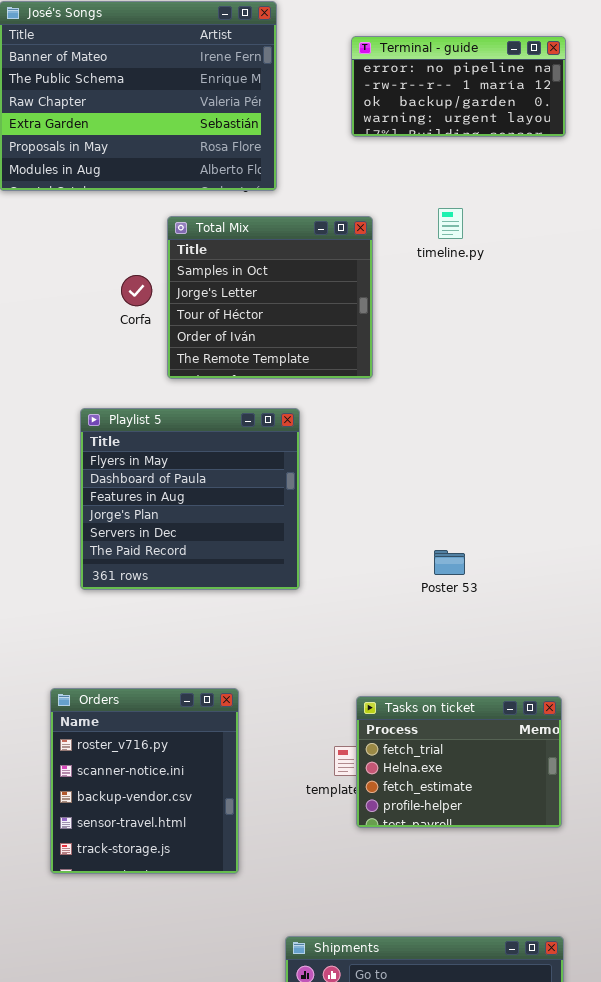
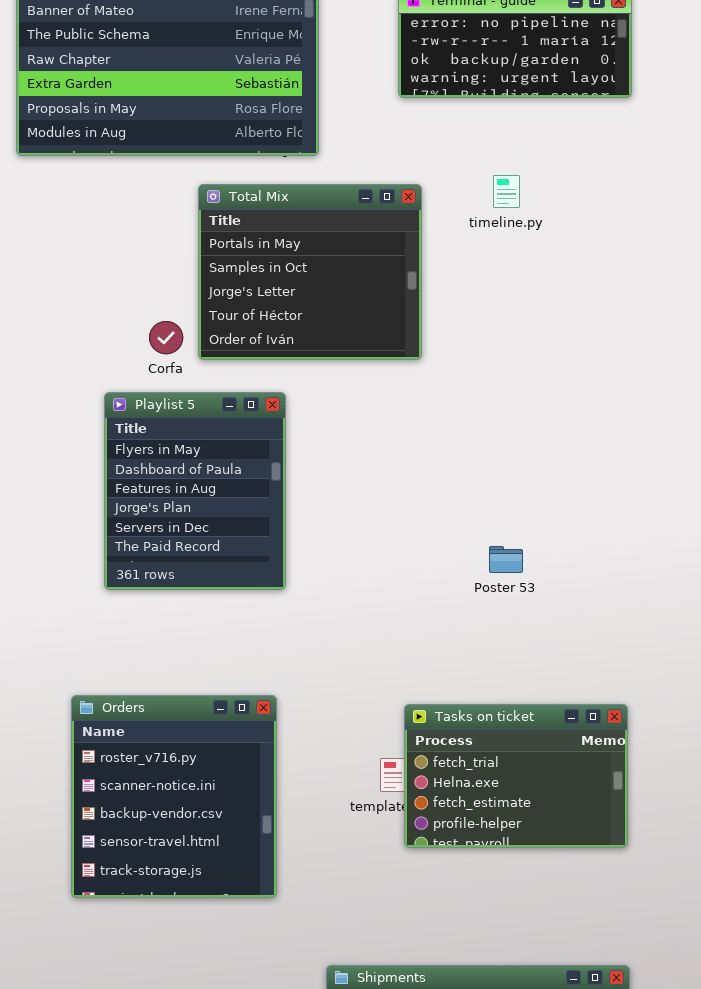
Total Mix: [167,216,373,379] -> [198,184,422,360], scrolled up 1 row
Corfa: [121,275,152,306] -> [149,321,183,354], moved
Playlist 5: [80,408,300,590] -> [104,392,286,590], resized

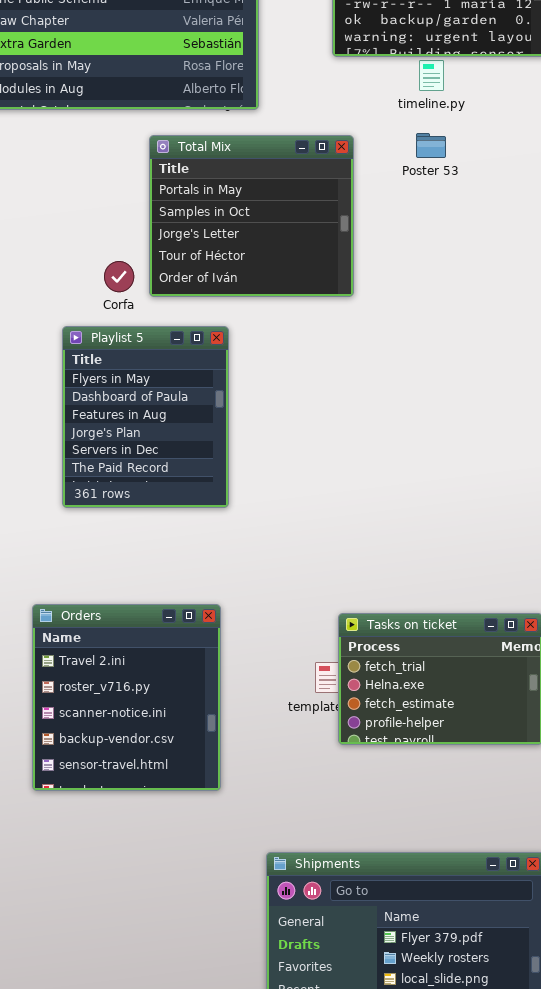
timeline.py: [493,175,520,208] -> [419,60,444,91], moved
Poster 53: [489,546,523,573] -> [416,133,446,158], moved
Orders: [71,695,277,898] -> [32,604,221,791], scrolled up 1 row

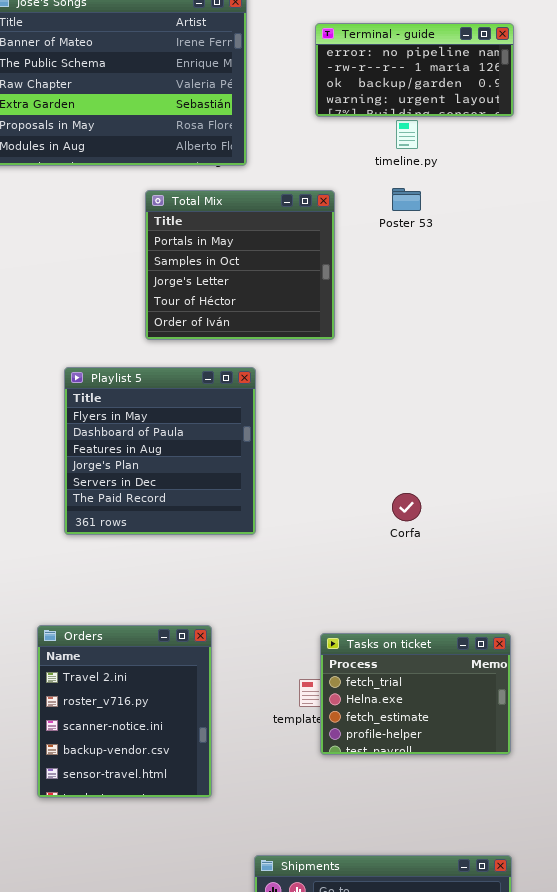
Corfa: [104,261,134,292] -> [392,493,421,521], moved
Playlist 5: [62,326,229,508] -> [64,367,256,535], resized

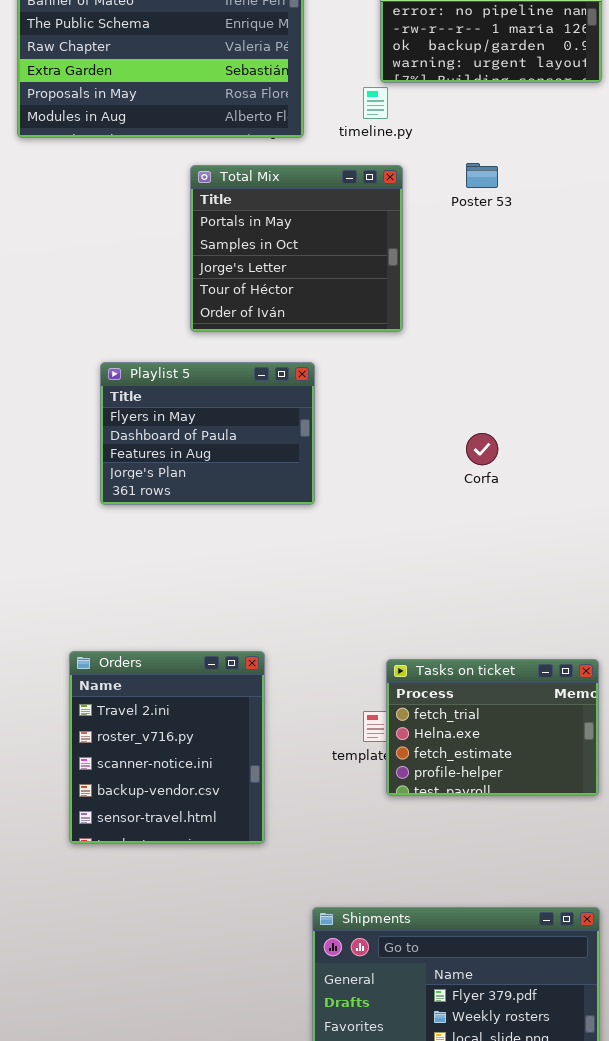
timeline.py: [396,120,418,149] -> [363,87,388,119], moved
Playlist 5: [64,367,256,535] -> [100,362,315,505], resized
Corfa: [392,493,421,521] -> [466,433,498,465], moved

